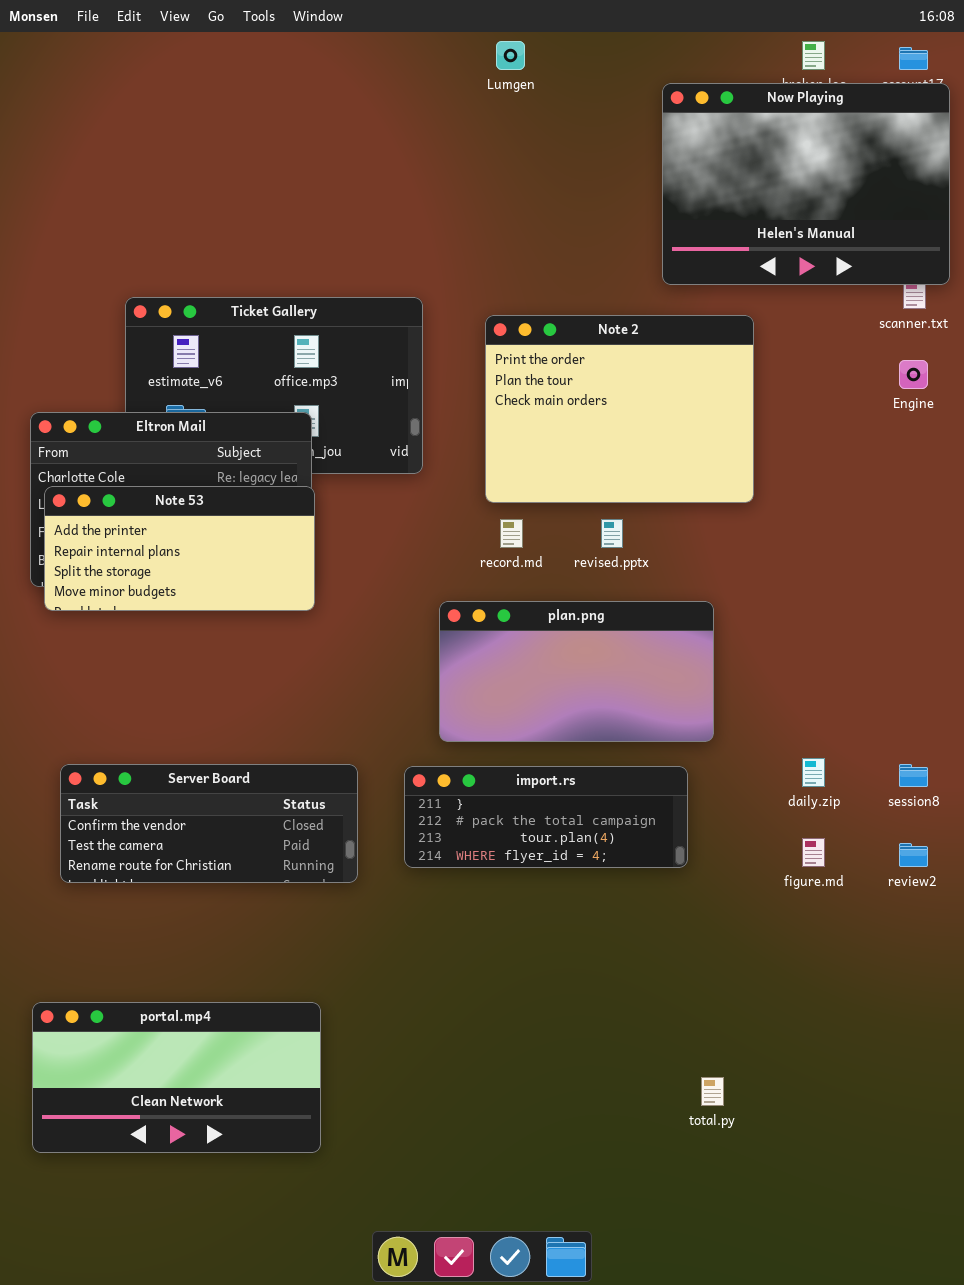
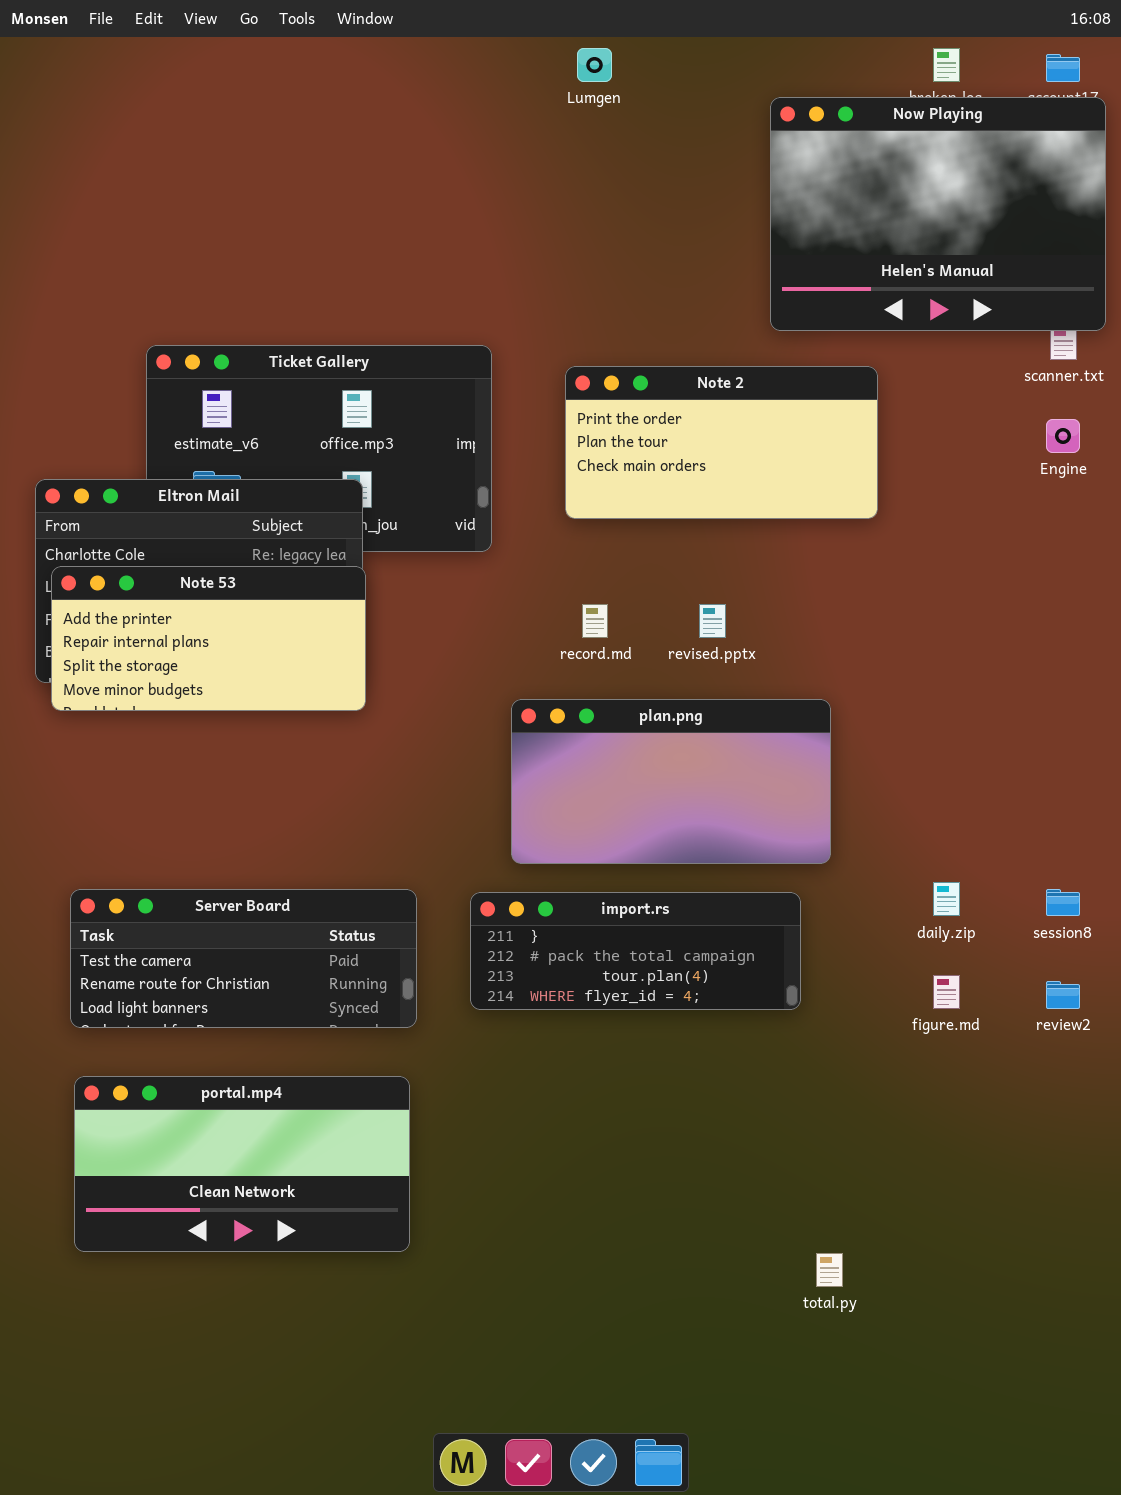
Note 2: [485,315,754,503] -> [565,366,878,519], resized
Server Board: [60,764,358,883] -> [70,889,417,1028], scrolled down 1 row
portal.mp4: [32,1002,321,1153] -> [74,1076,410,1252], moved

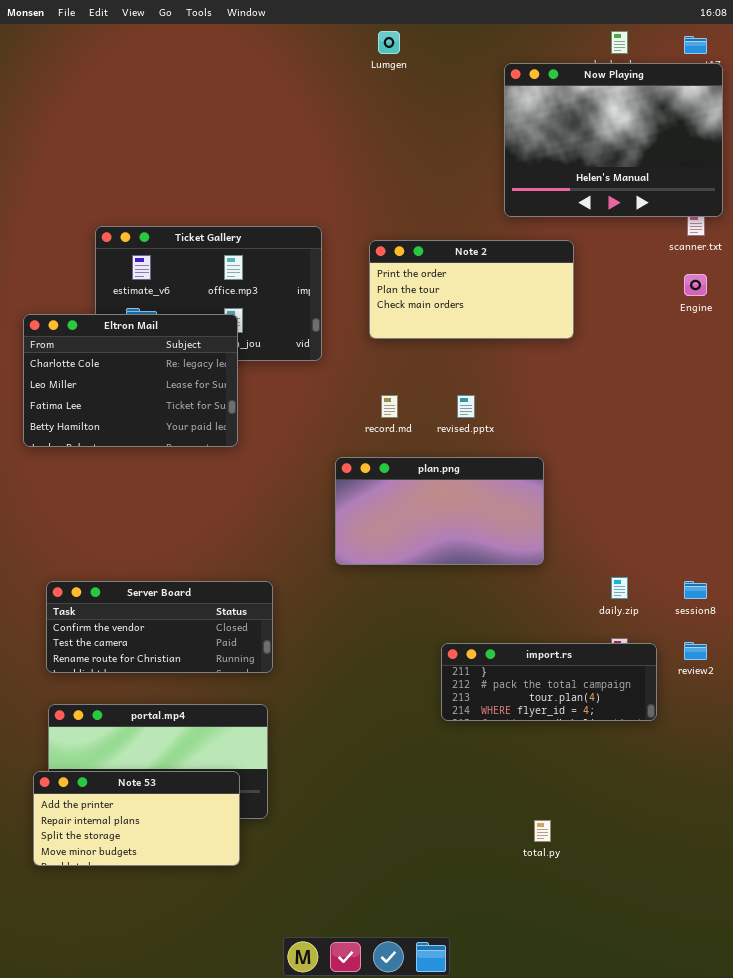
Note 53: [51,566,366,711] -> [33,771,240,866], moved
Server Board: [70,889,417,1028] -> [46,581,273,673], scrolled up 1 row
import.rs: [470,892,801,1010] -> [441,643,657,721], moved

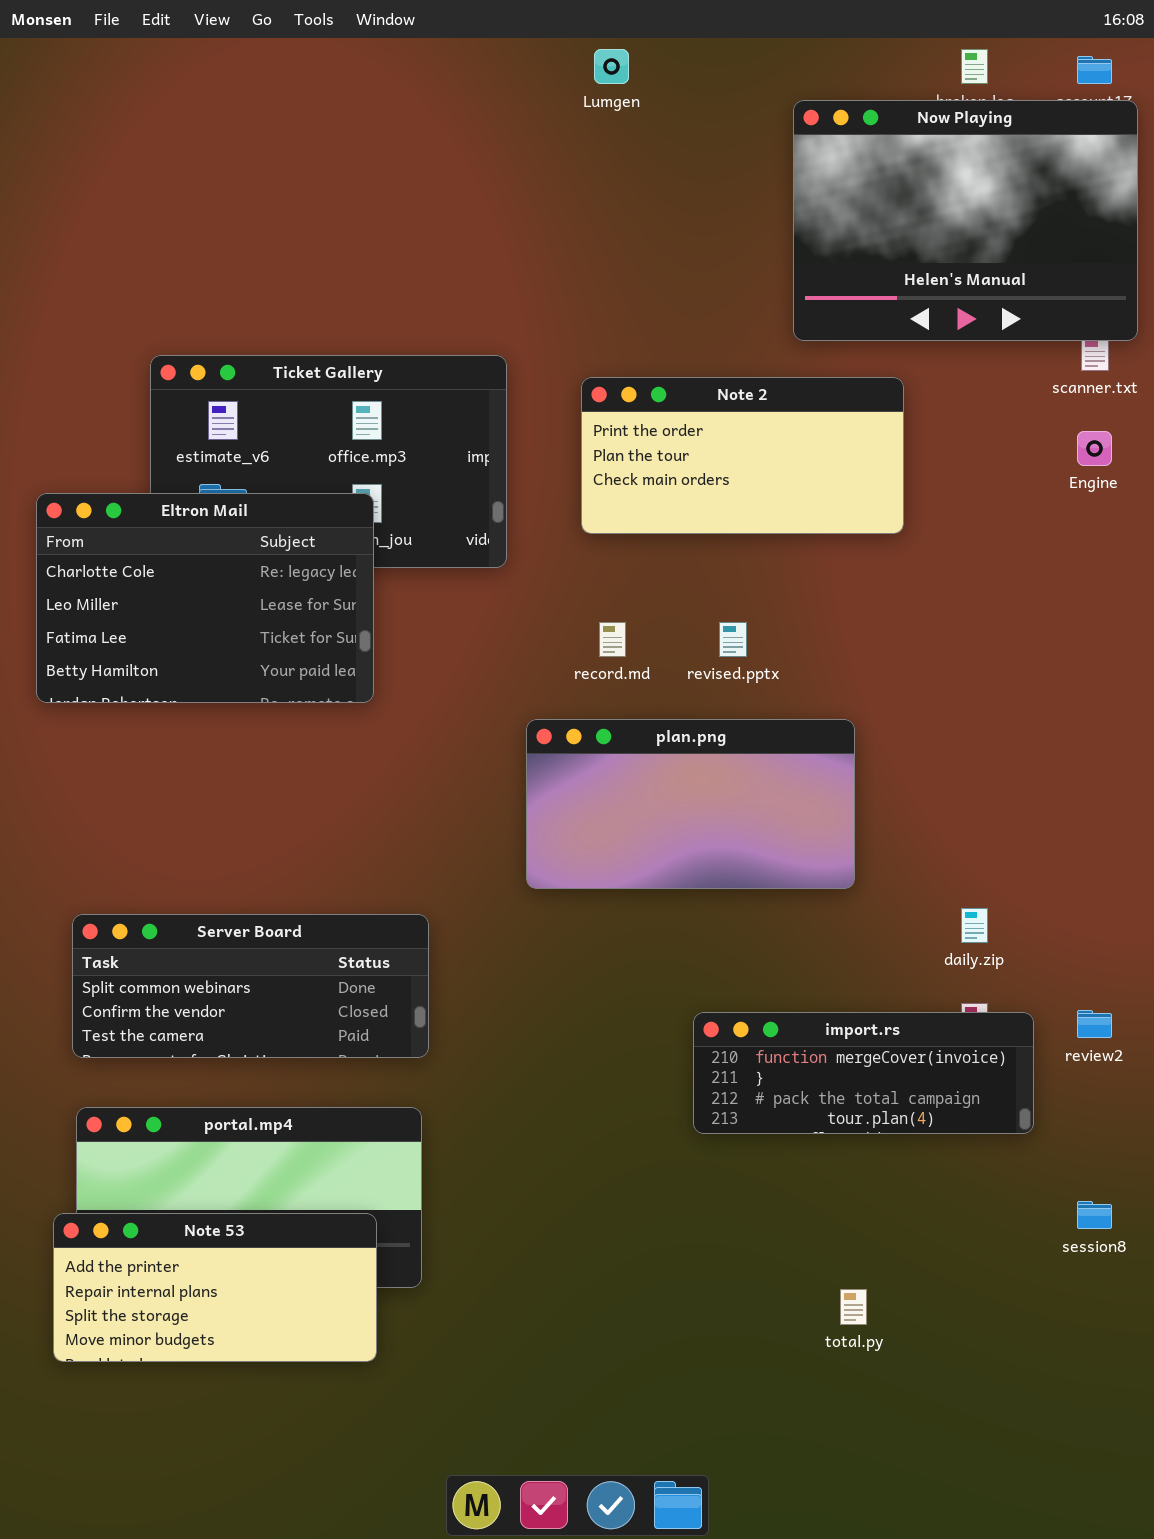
Server Board: [46,581,273,673] -> [72,914,429,1058], scrolled up 1 row
session8: [684,581,707,599] -> [1077,1201,1112,1229], moved
import.rs: [441,643,657,721] -> [693,1012,1034,1134], scrolled up 1 row

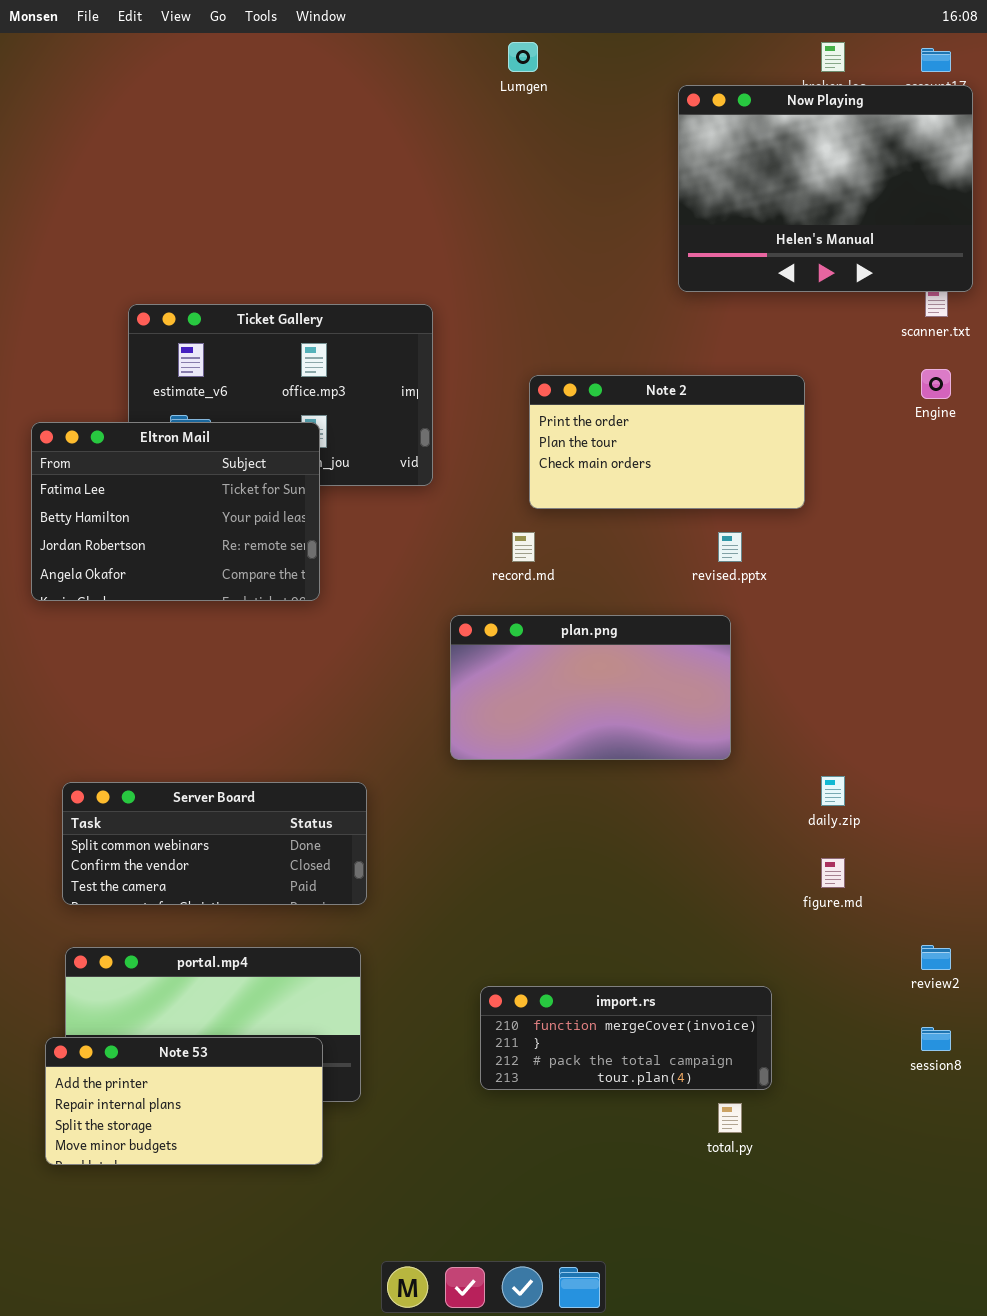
Note 2: [581,377,904,534] -> [529,375,805,509], moved
Eltron Mail: [36,493,374,703] -> [31,422,320,601], scrolled down 2 rows
revised.pptx: [719,622,747,657] -> [718,532,742,562], moved
review2: [1077,1010,1112,1038] -> [921,945,951,970], moved
import.rs: [693,1012,1034,1134] -> [480,986,772,1090], moved

